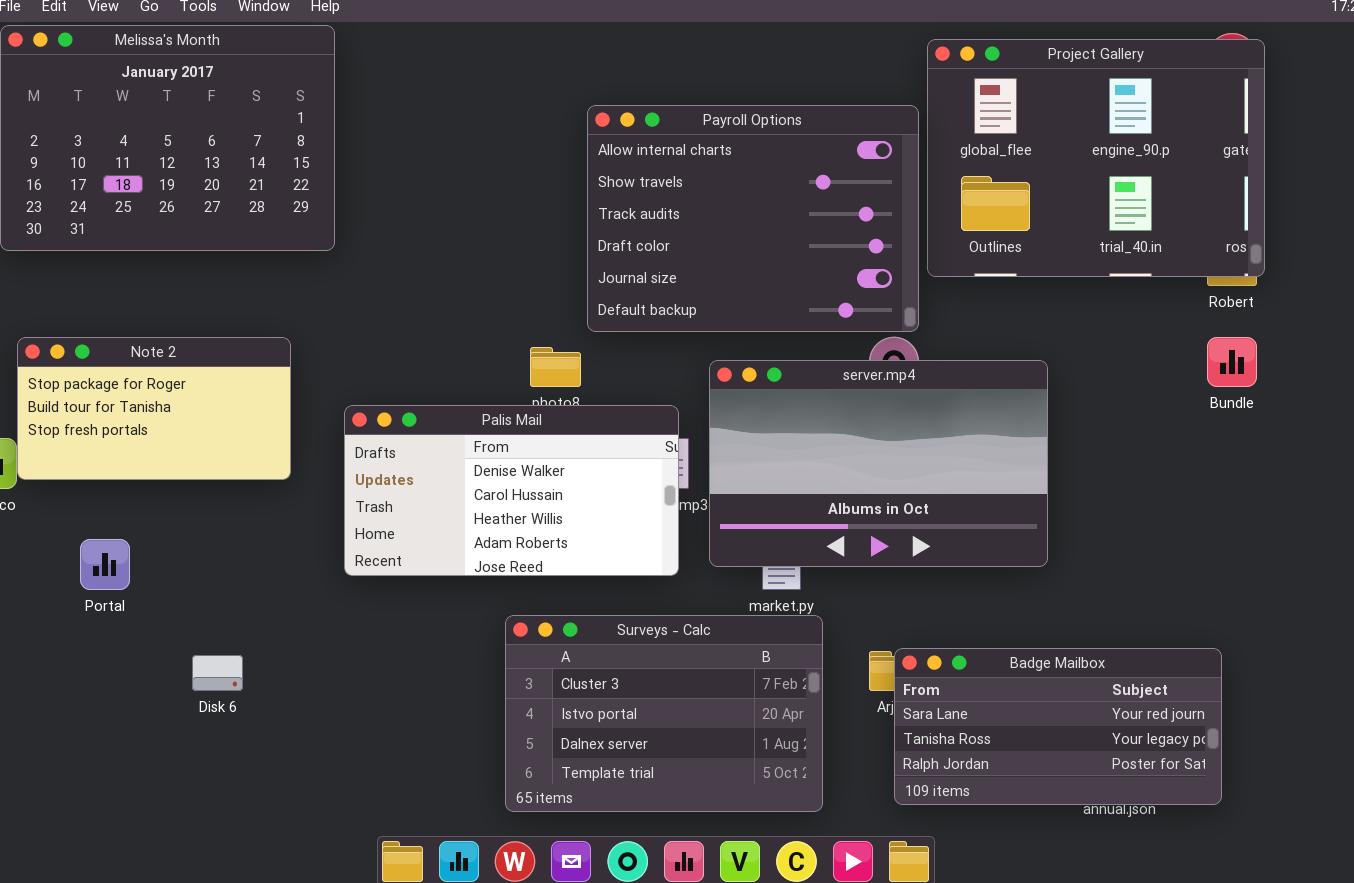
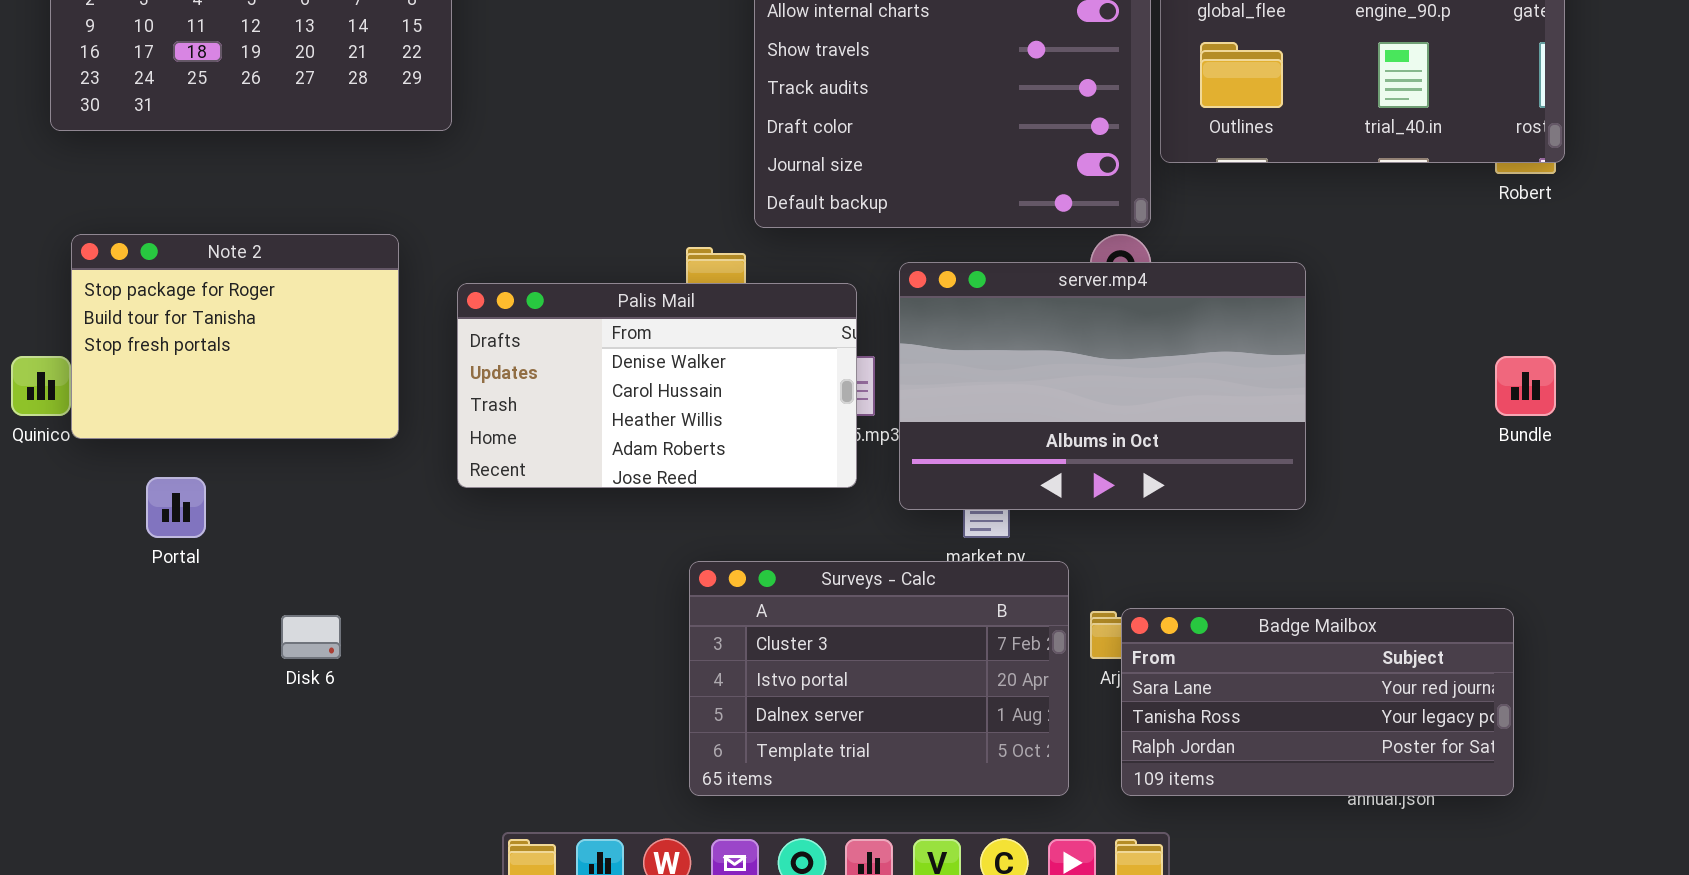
Note 2: [17,337,291,480] -> [71,234,399,439], resized
Bundle: [1207,337,1257,387] -> [1495,356,1556,416], moved
Palis Mail: [344,405,679,576] -> [457,283,857,488], moved
Surveys - Calc: [505,615,823,812] -> [689,561,1069,796], moved

